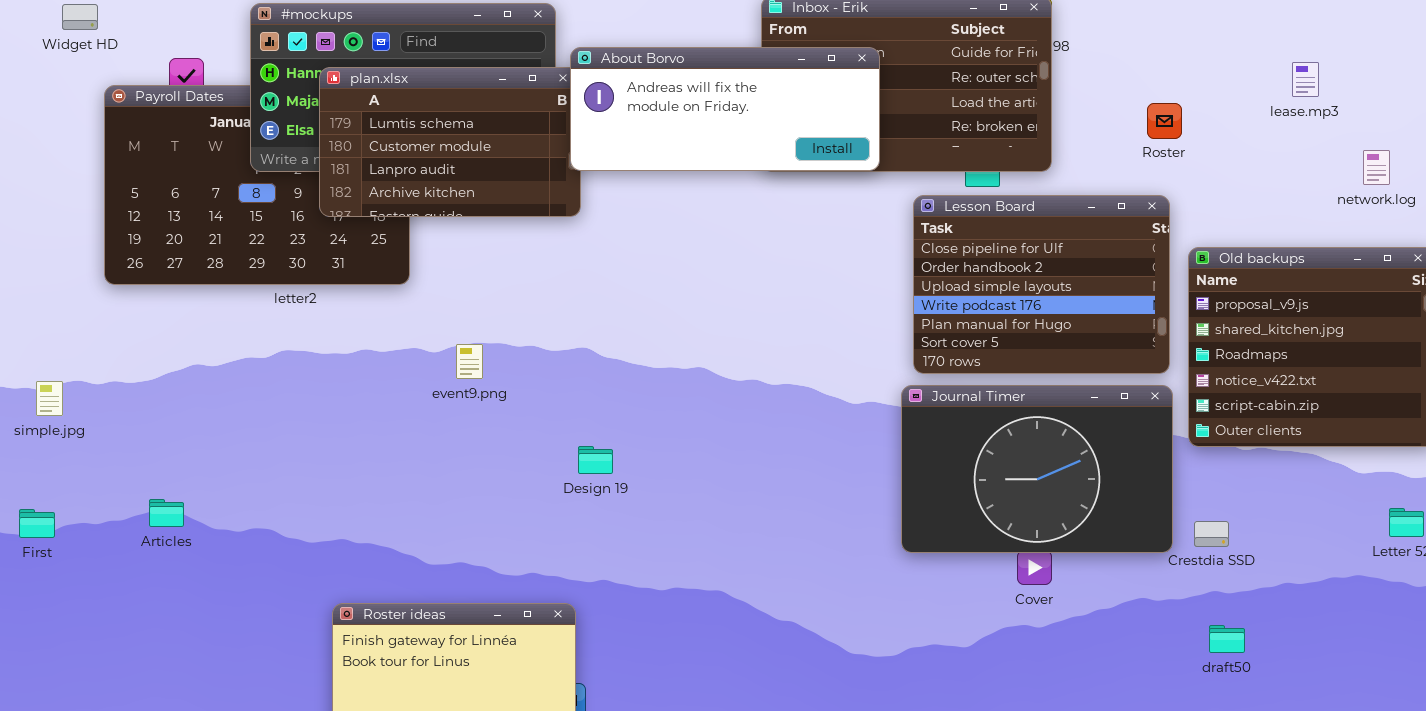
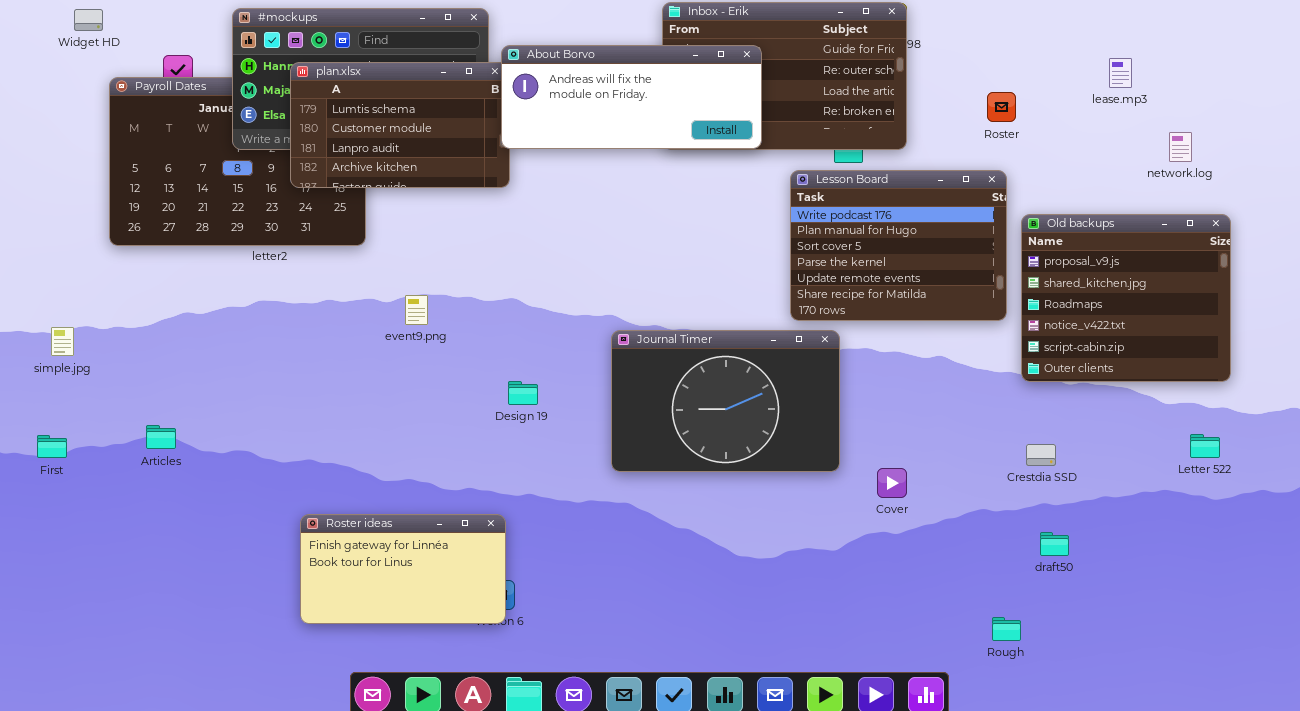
Lesson Board: [913,195,1170,374] -> [790,170,1007,321], scrolled down 3 rows
Journal Timer: [901,385,1173,553] -> [611,330,840,472], moved

